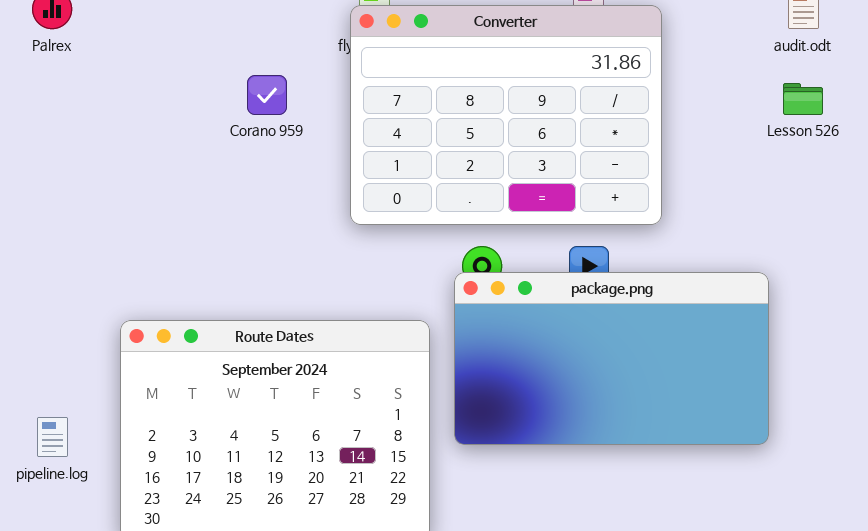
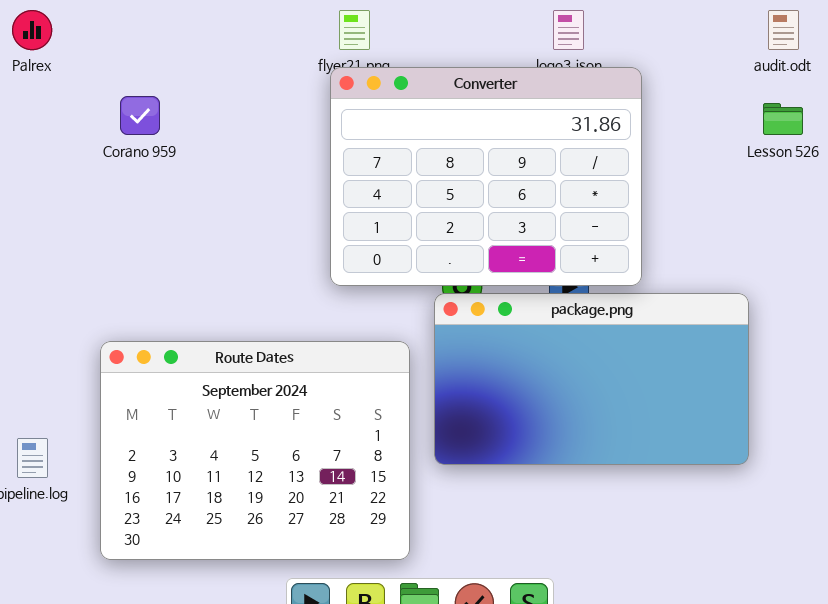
Converter: [350,5,662,225] -> [330,67,642,286], moved
Corano 959: [247,75,287,115] -> [120,96,160,135], moved

